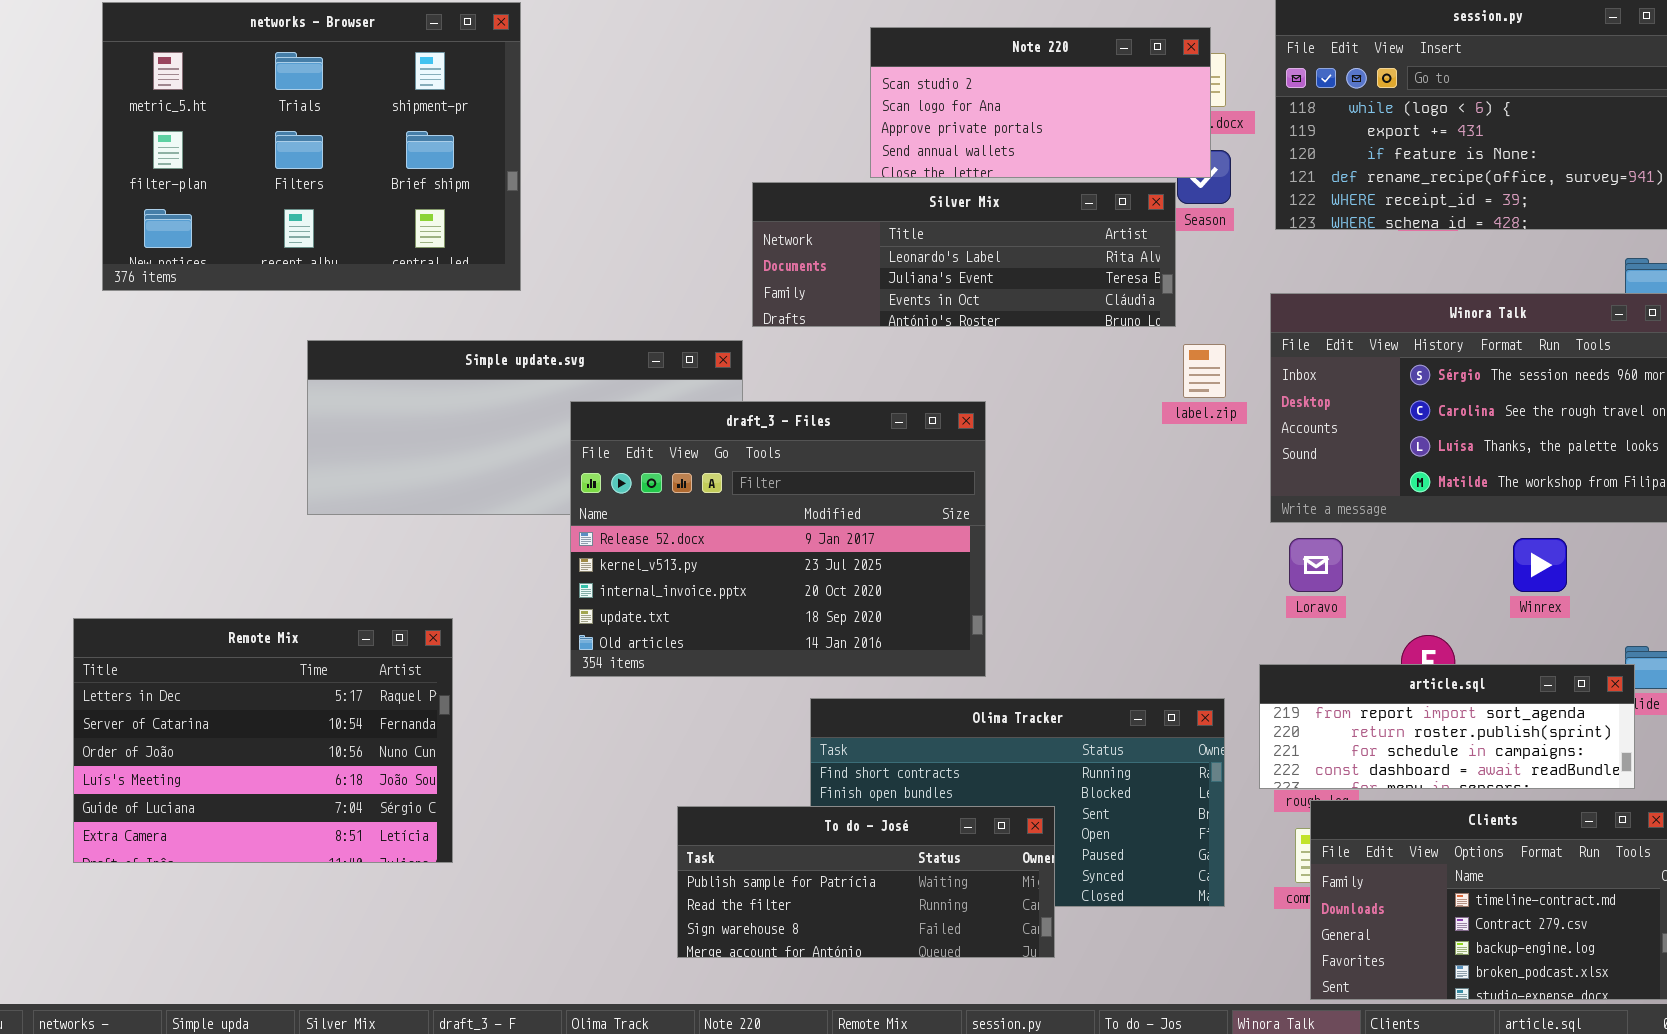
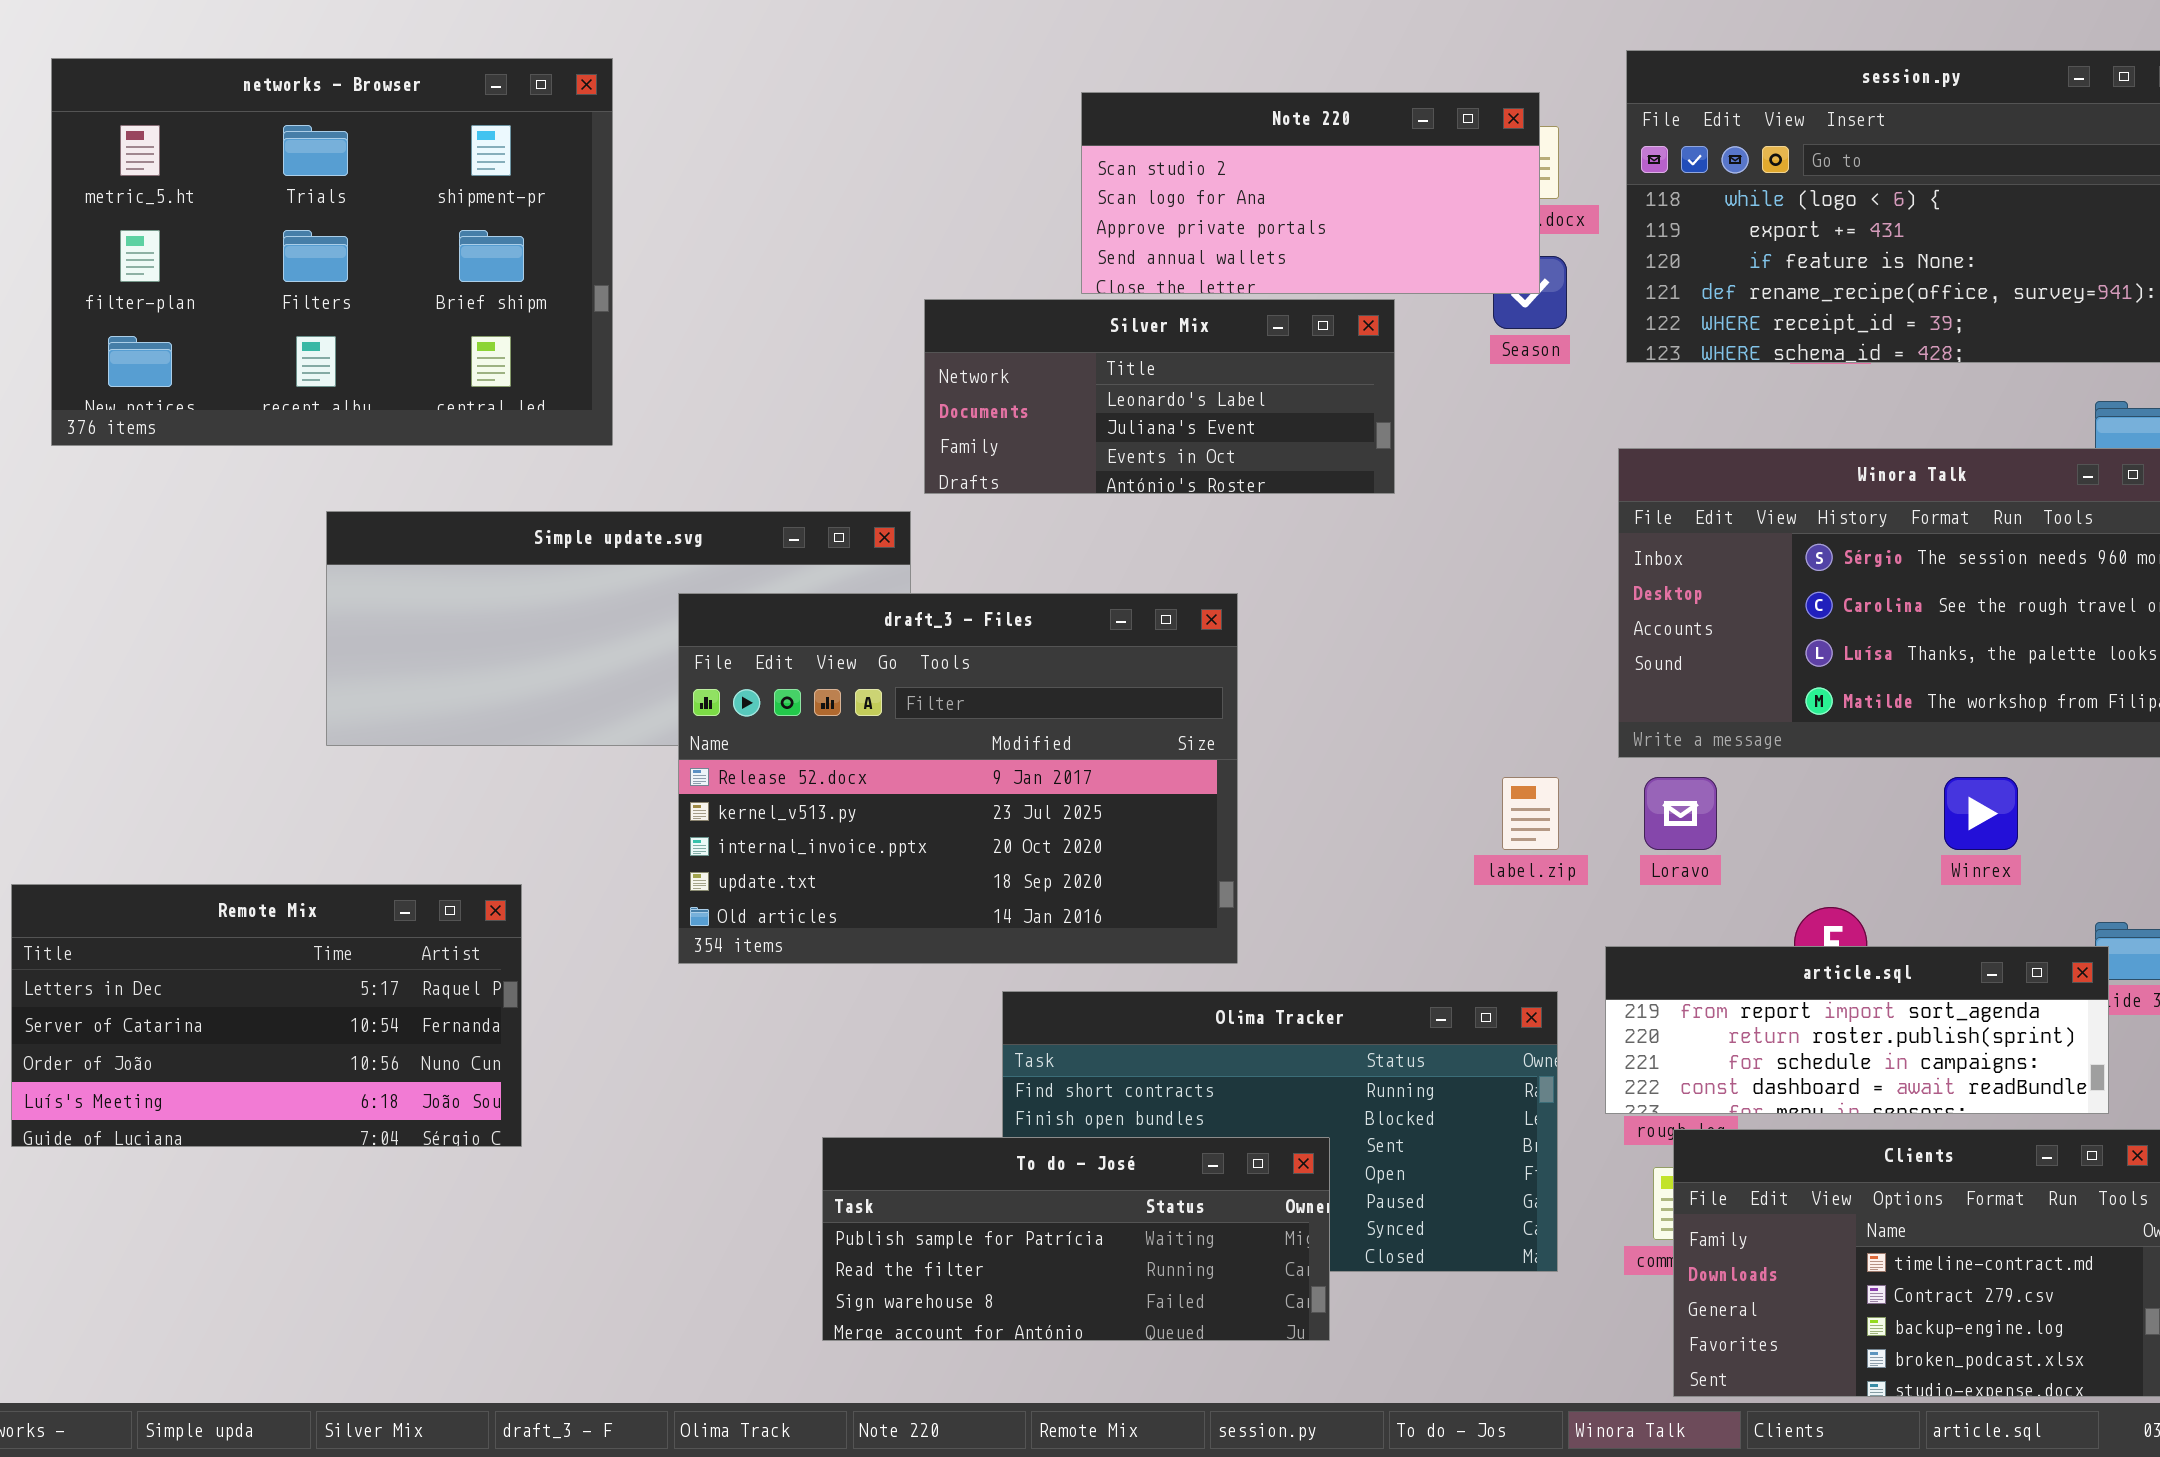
Silver Mix: [752,182,1176,327] -> [924,299,1395,494], resized
label.zip: [1183,344,1226,398] -> [1502,777,1559,850], moved
Remote Mix: [73,618,453,863] -> [11,884,522,1147], resized

